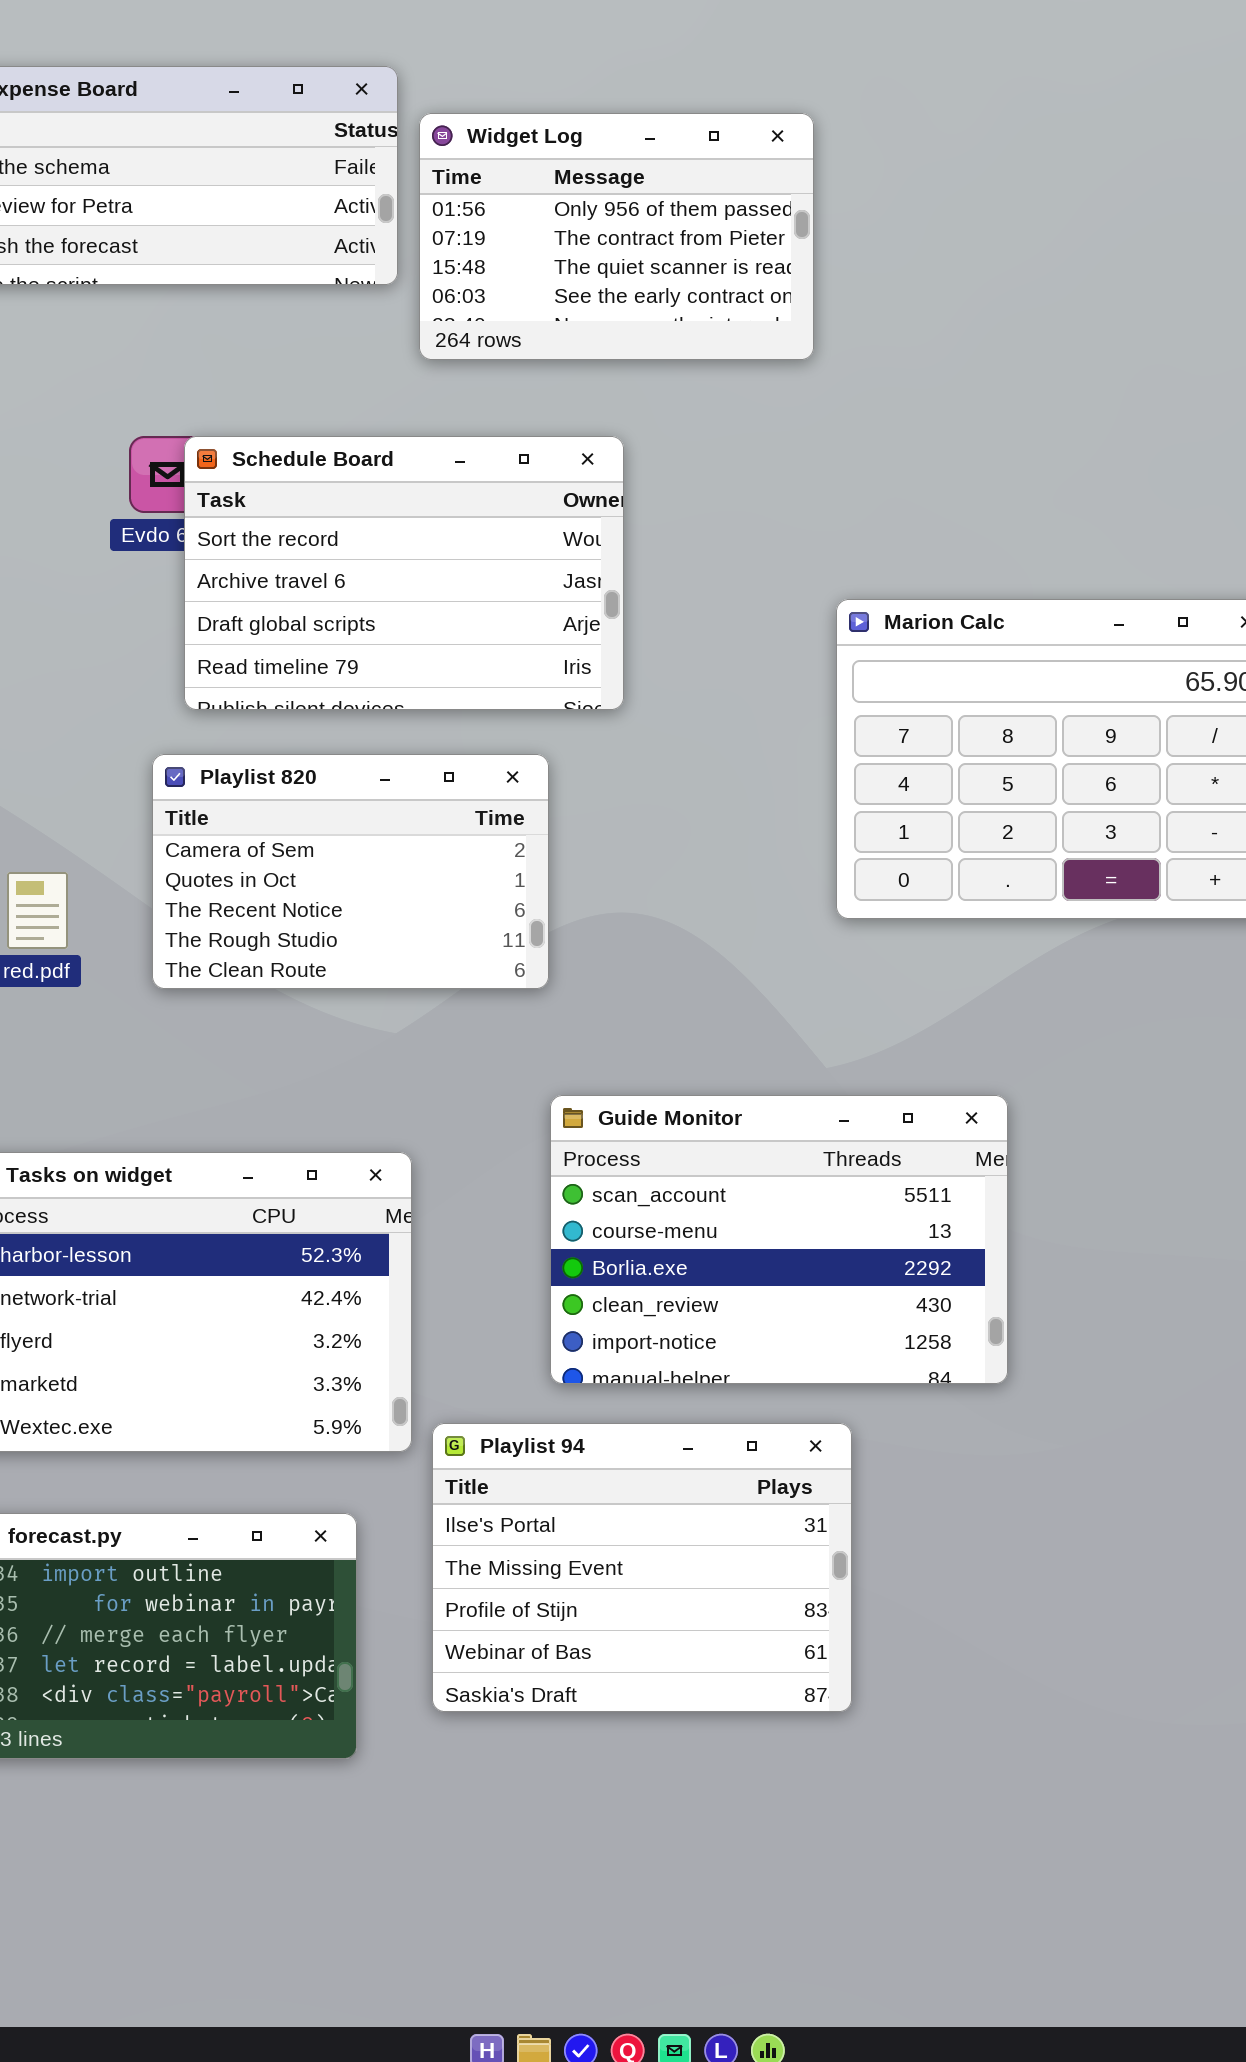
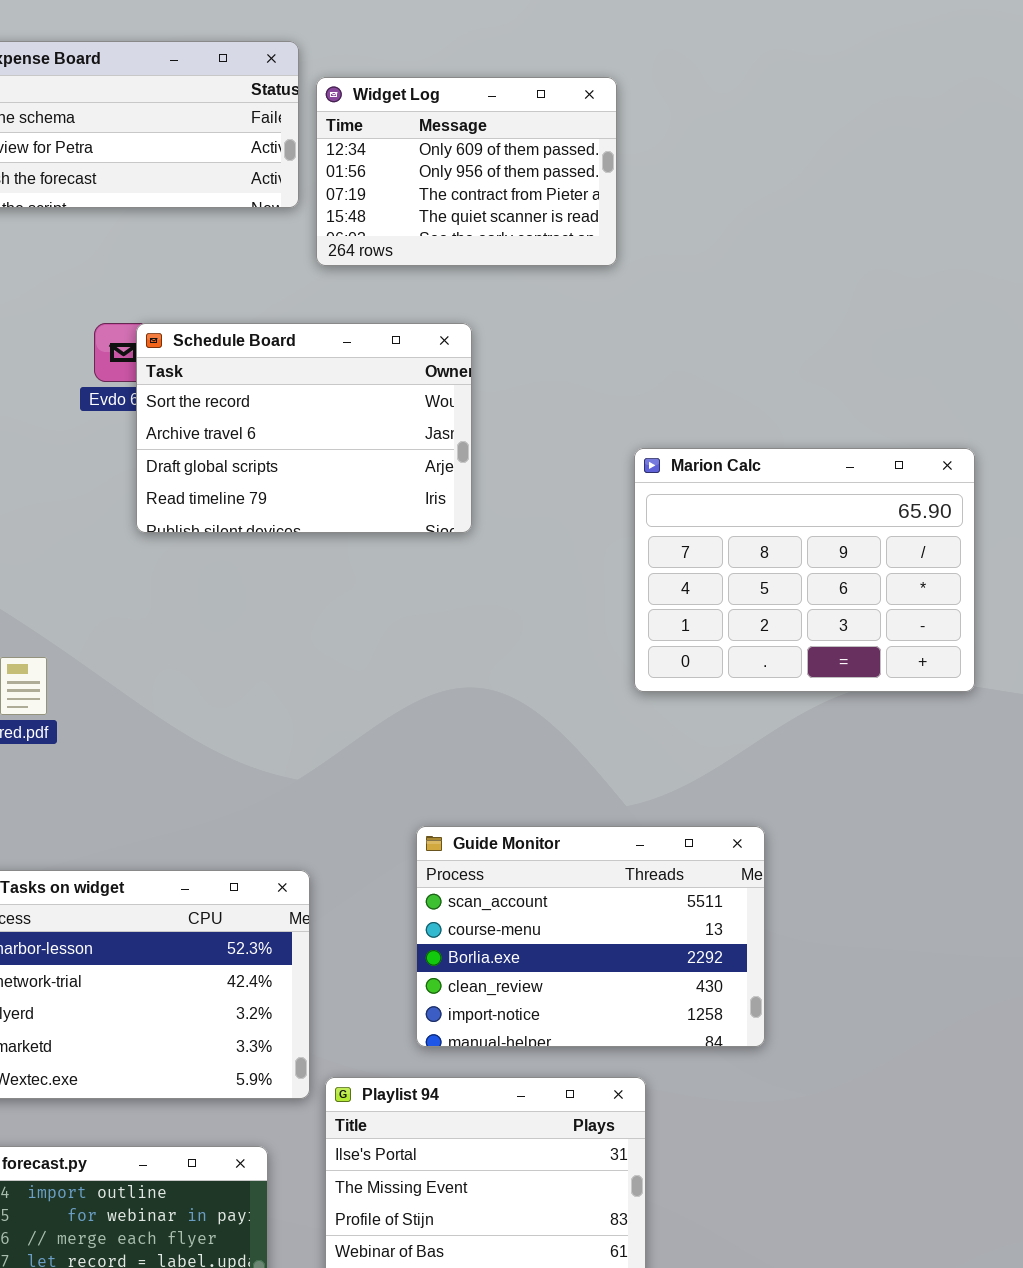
Widget Log: [419,113,814,360] -> [316,77,617,266], scrolled up 1 row
Playlist 820: [152,754,549,989] -> none, closed

